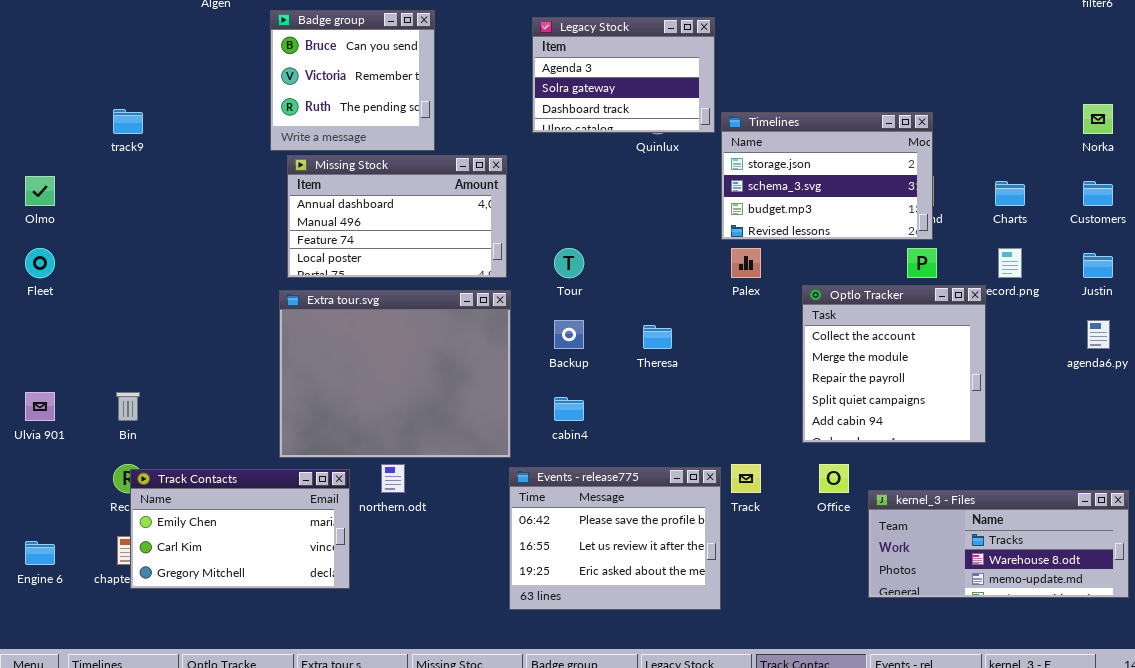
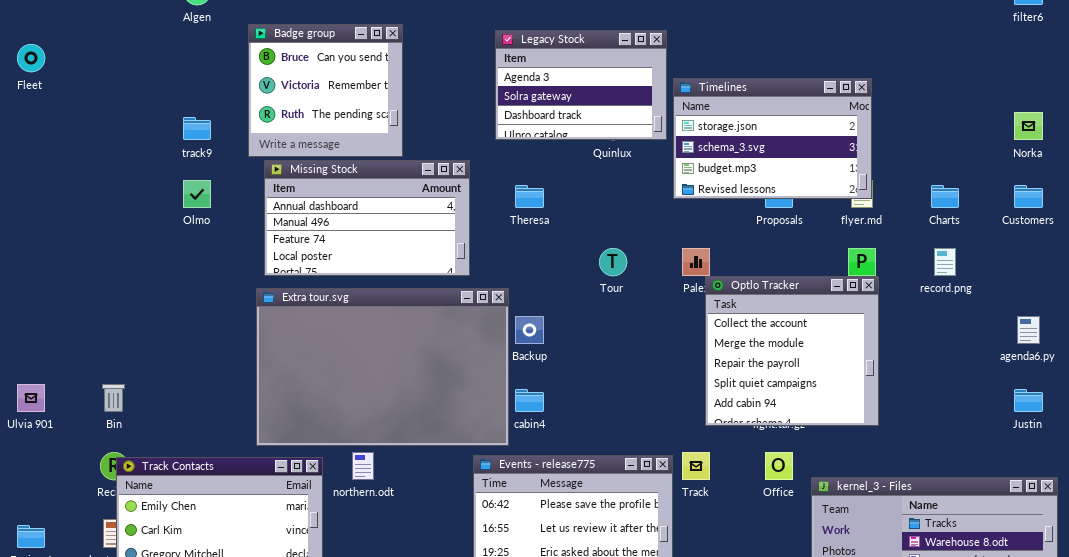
track9: [113,109,143,134] -> [183,117,211,140], moved
Timelines: [721,112,933,240] -> [673,78,872,199], moved
Olmo: [25,176,55,206] -> [183,180,211,208], moved
Fleet: [25,248,55,278] -> [17,44,45,72], moved
Tour: [554,248,584,278] -> [599,248,627,276], moved
Justin: [1083,253,1113,278] -> [1014,389,1043,412], moved
Optlo Tracker: [802,285,986,443] -> [705,276,879,426], moved
Extra tour.svg: [279,290,511,458] -> [256,288,509,446], resized
Theresa: [643,325,672,349] -> [515,185,544,208], moved

